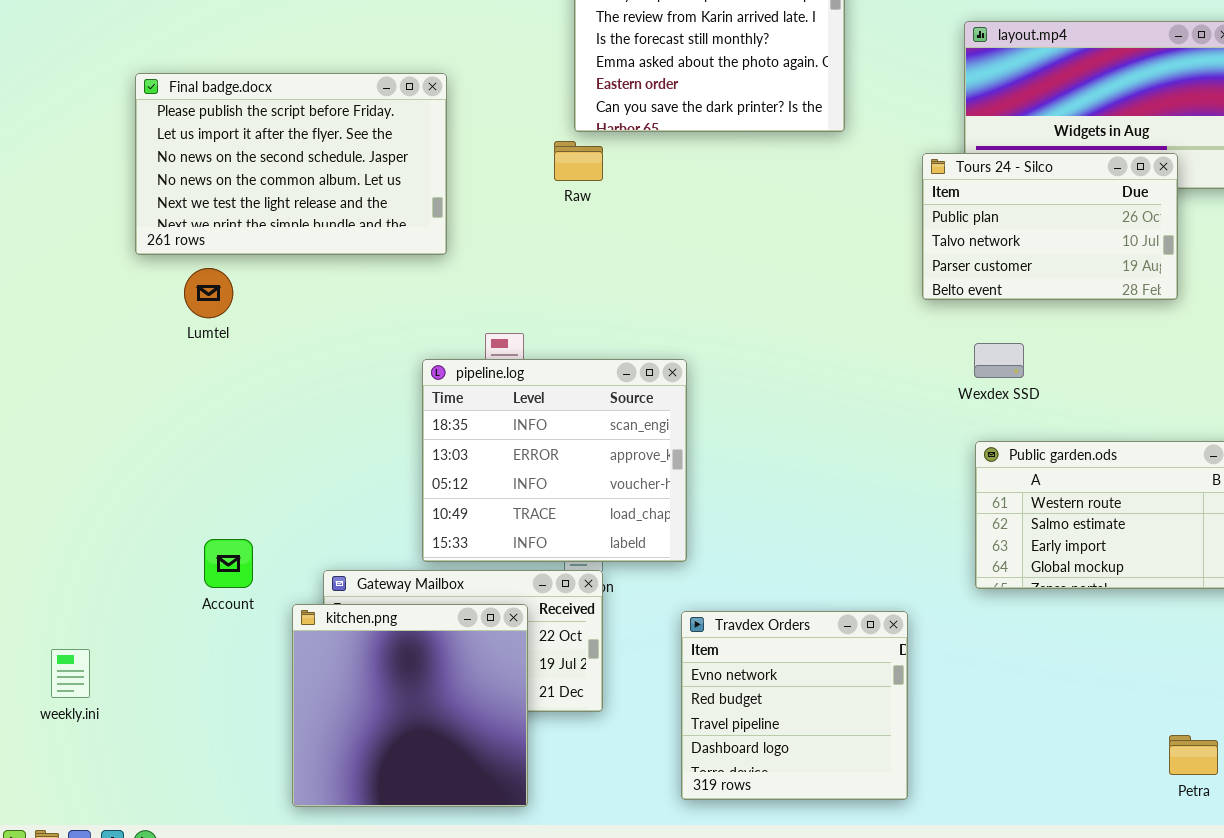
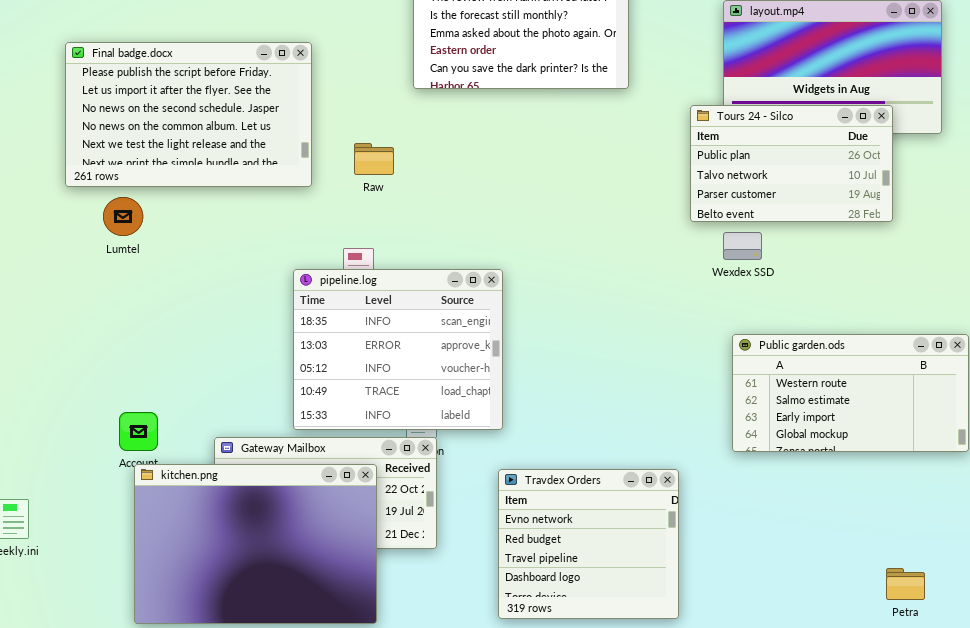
Raw: [554,141,603,181] -> [354,143,394,175], moved
Wexdex SSD: [974,343,1024,378] -> [723,232,762,260], moved
kitchen.png: [292,604,528,807] -> [134,464,377,624], resized

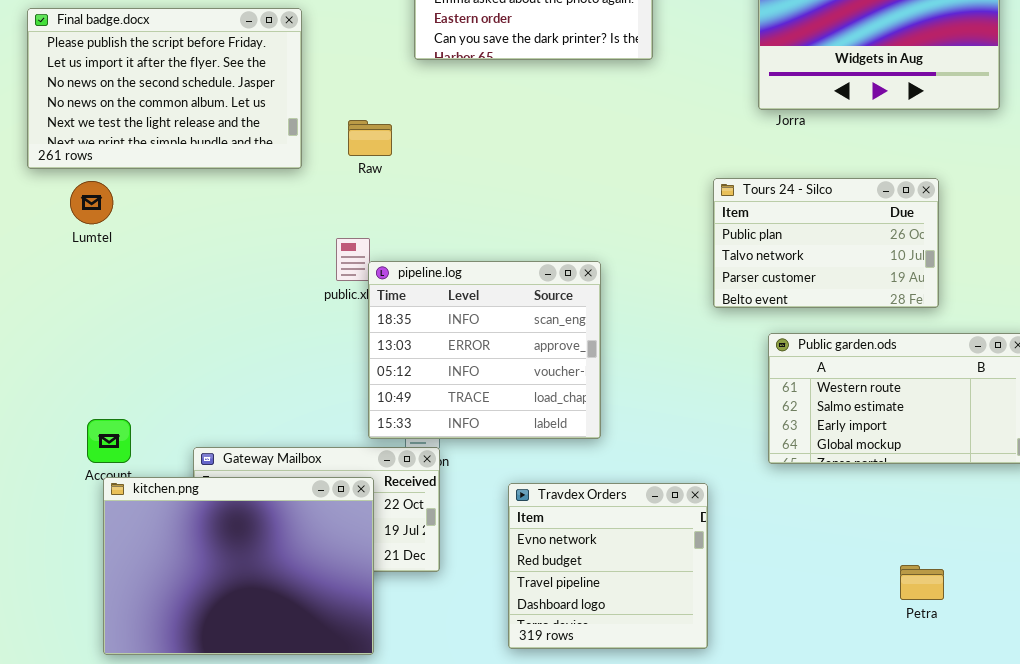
Tours 24 - Silco: [690,105,893,222] -> [713,178,939,308], moved
pipeline.log: [293,269,503,430] -> [368,261,601,439], moved
Petra: [886,568,925,600] -> [900,565,944,600], moved

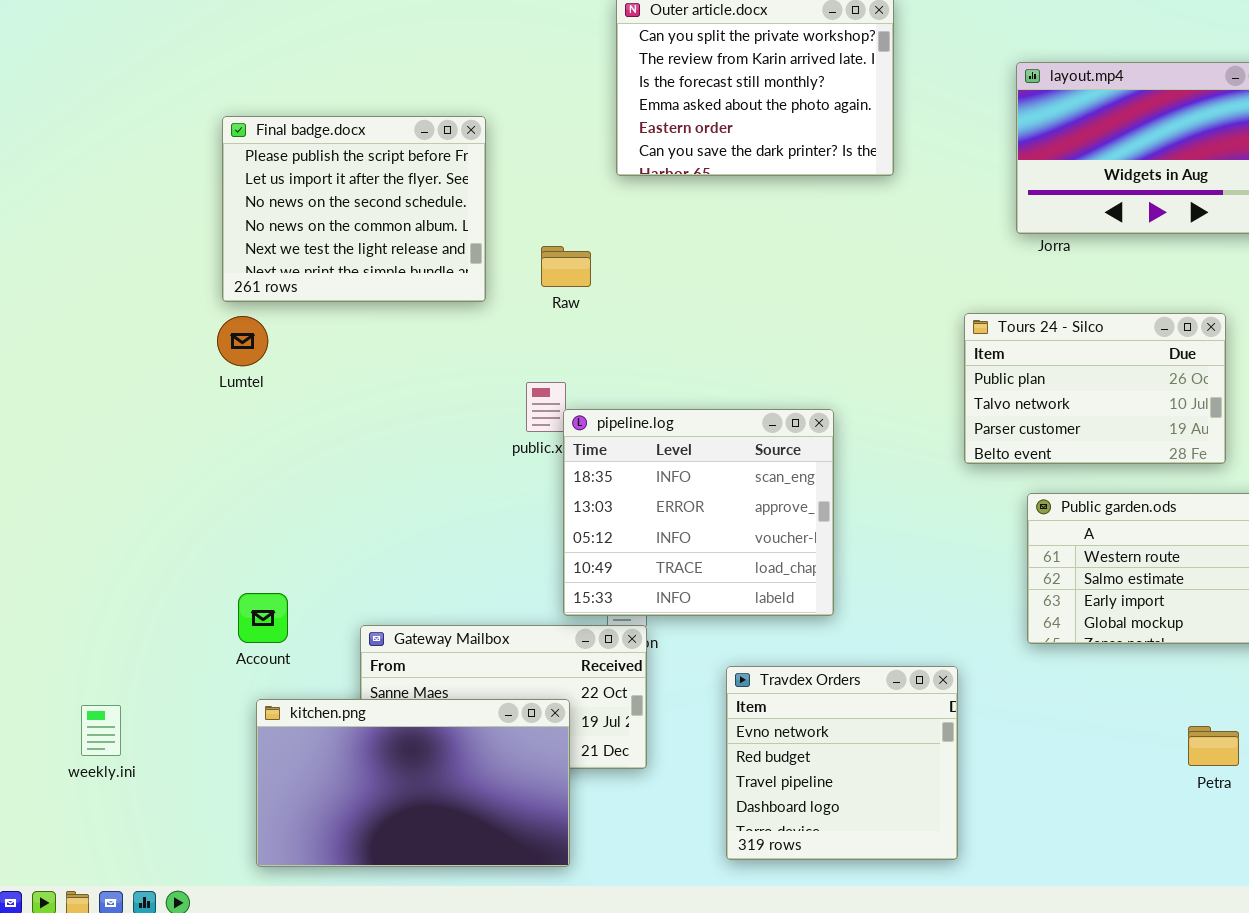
Final badge.docx: [27,8,302,169] -> [222,116,486,302], resized
kitchen.png: [103,477,374,655] -> [256,699,570,867], resized
Petra: [900,565,944,600] -> [1188,726,1239,766], moved

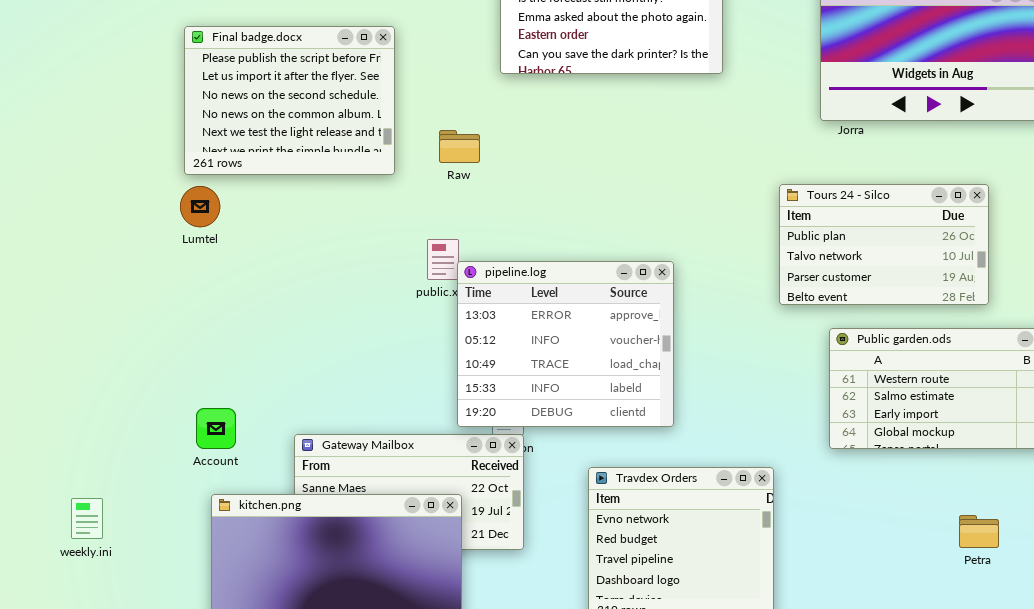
pipeline.log: [563,409,834,616] -> [457,261,674,427], scrolled down 1 row

